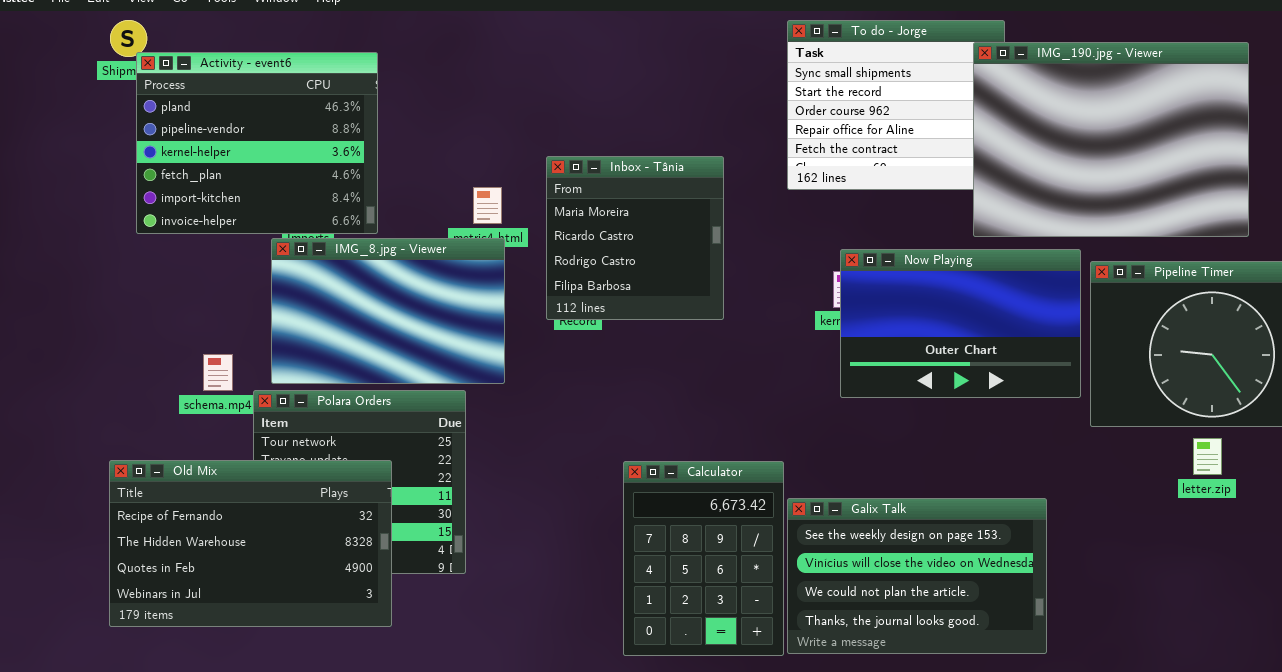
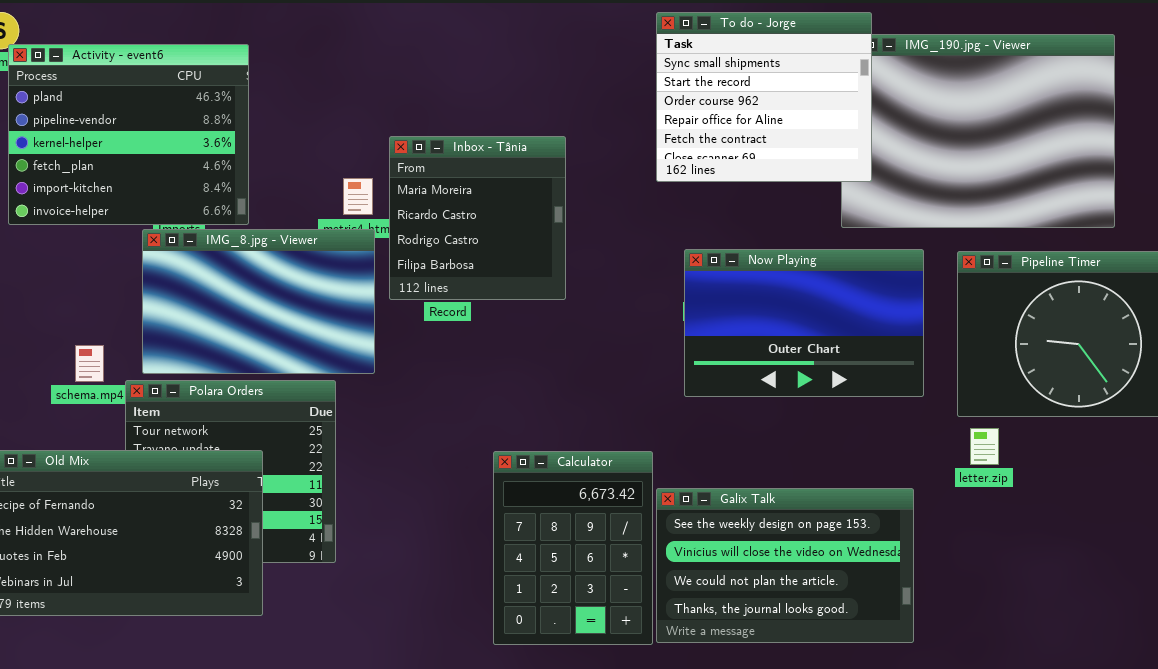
To do - Jorge: [787,20,1005,190] -> [656,12,872,182], raised
Inbox - Tânia: [546,156,724,320] -> [389,136,566,300], moved
Now Playing: [840,249,1081,398] -> [684,249,924,397], moved
letter.zip: [1193,438,1222,475] -> [970,428,999,465], moved

